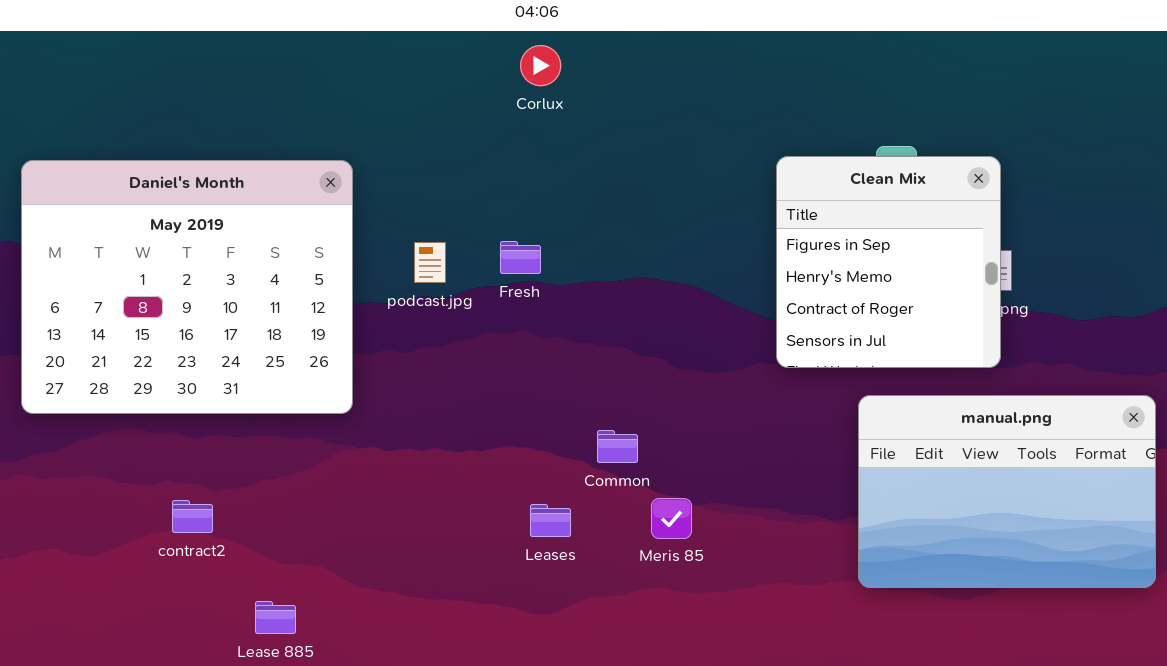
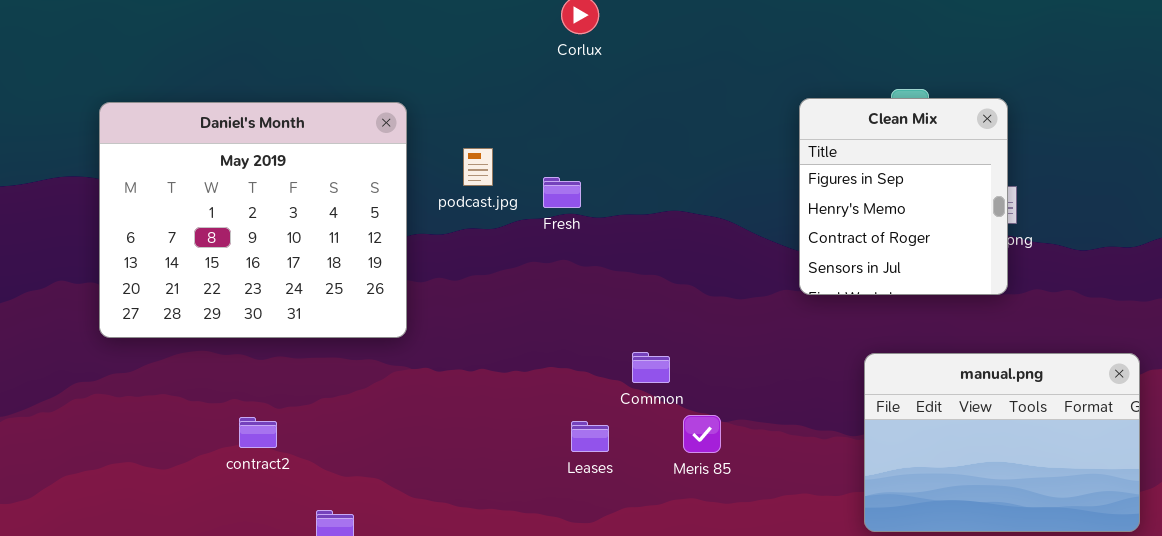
podcast.jpg: [414,242,446,283] -> [463,148,493,186], moved
manual.png: [858,395,1156,588] -> [864,353,1140,532], moved

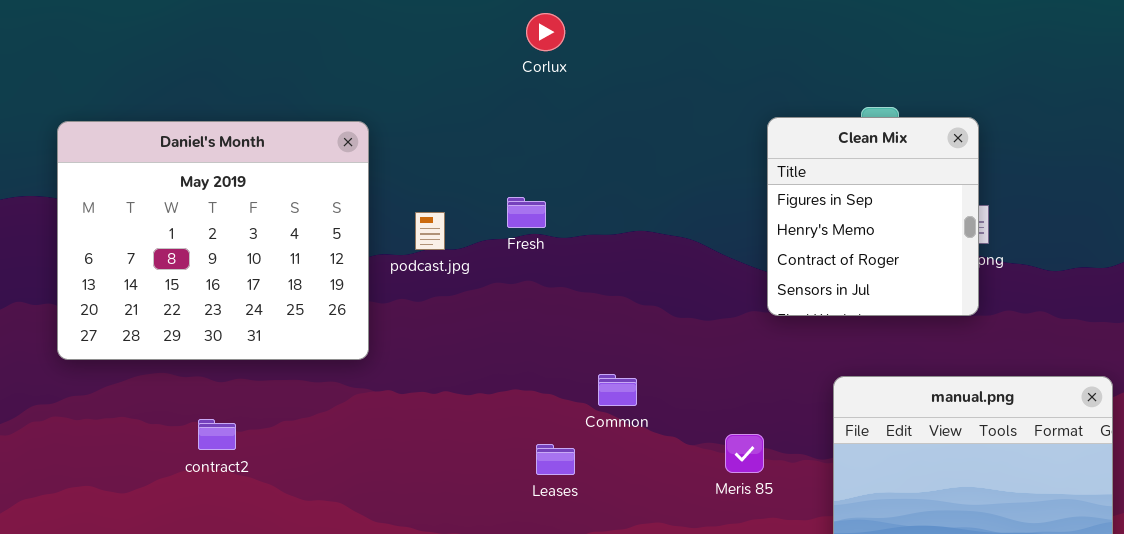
podcast.jpg: [463,148,493,186] -> [415,212,445,250], moved
Meris 85: [683,415,721,453] -> [725,434,764,473], moved
contract2: [239,417,277,448] -> [198,419,236,450], moved

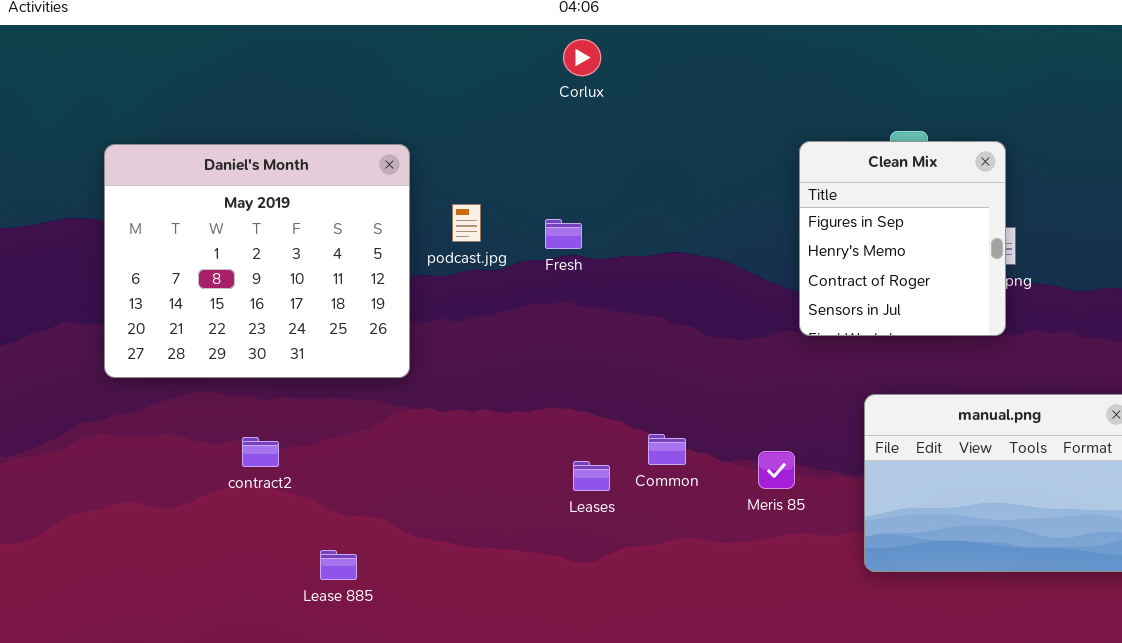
podcast.jpg: [415,212,445,250] -> [452,204,481,242], moved
Common: [598,374,637,406] -> [648,434,686,465], moved

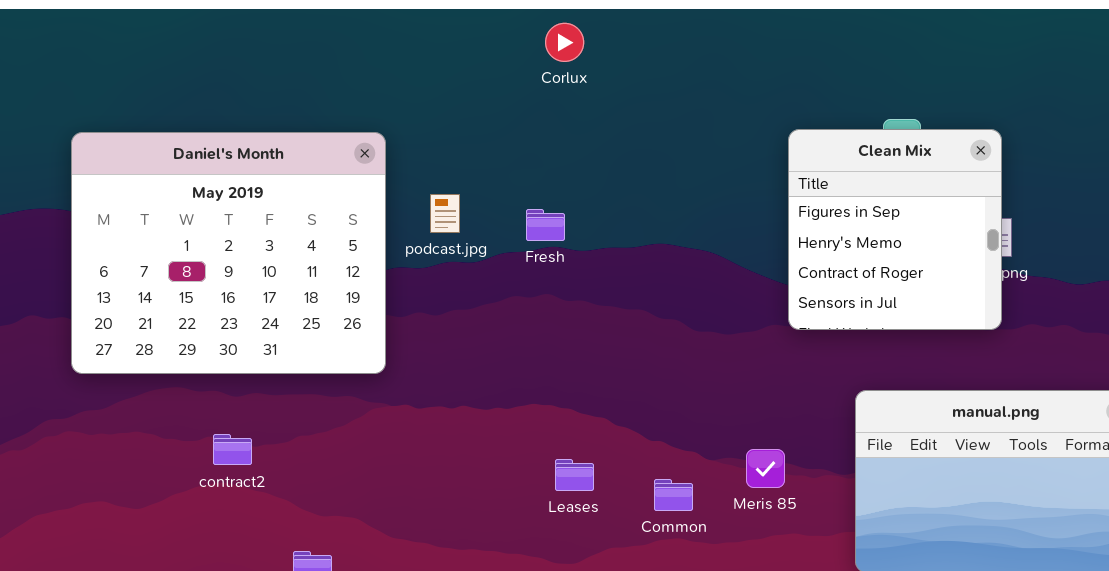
Common: [648,434,686,465] -> [654,479,693,511], moved

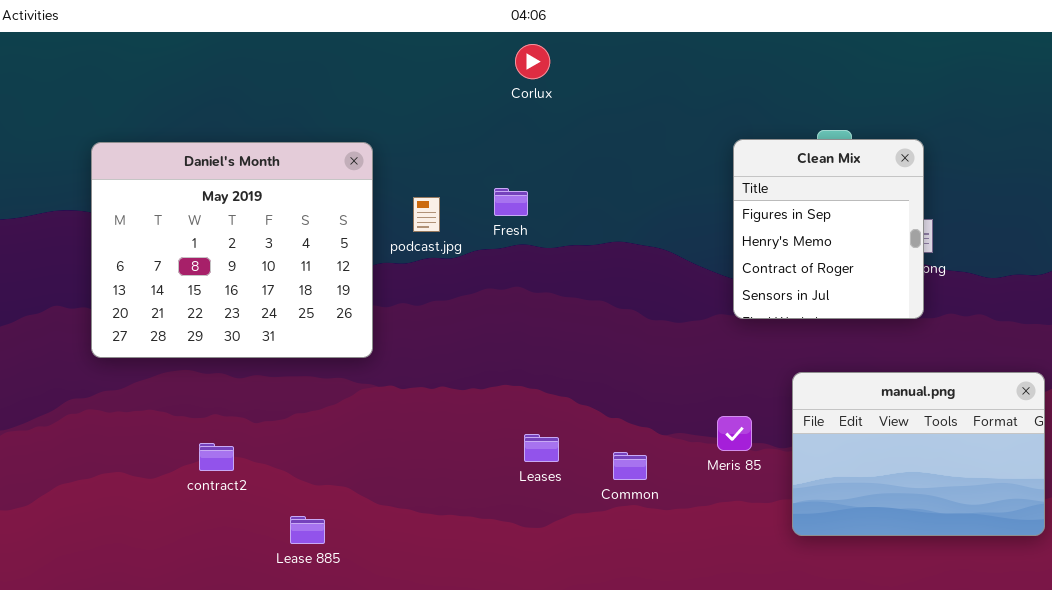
Fresh: [526,209,565,241] -> [494,188,528,216], moved
contract2: [213,434,252,465] -> [199,443,234,471], moved
Meris 85: [746,449,785,488] -> [717,416,752,451], moved

